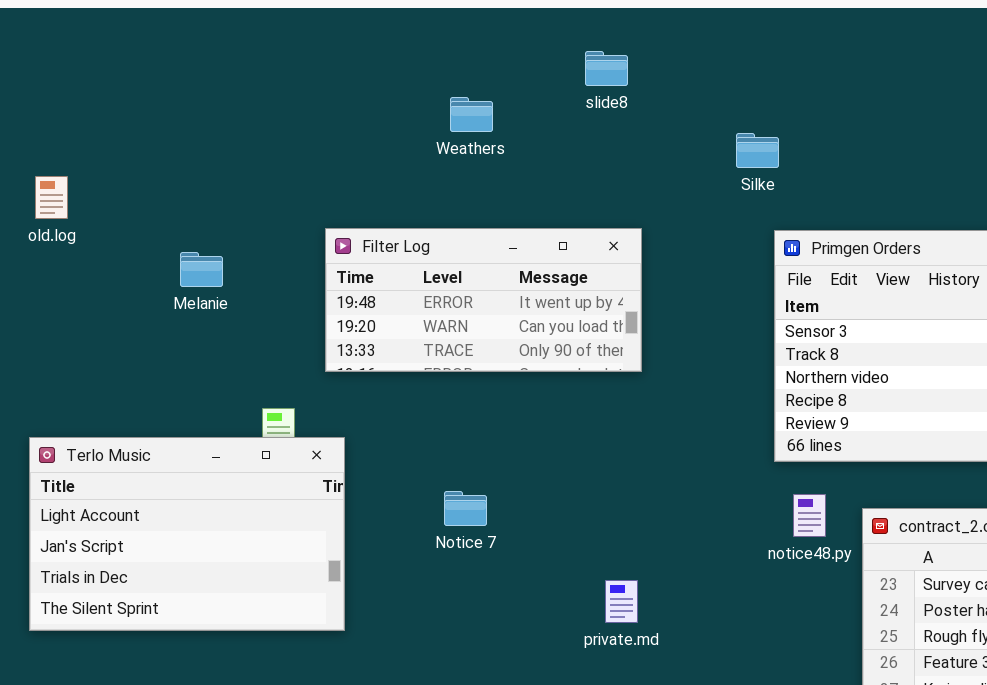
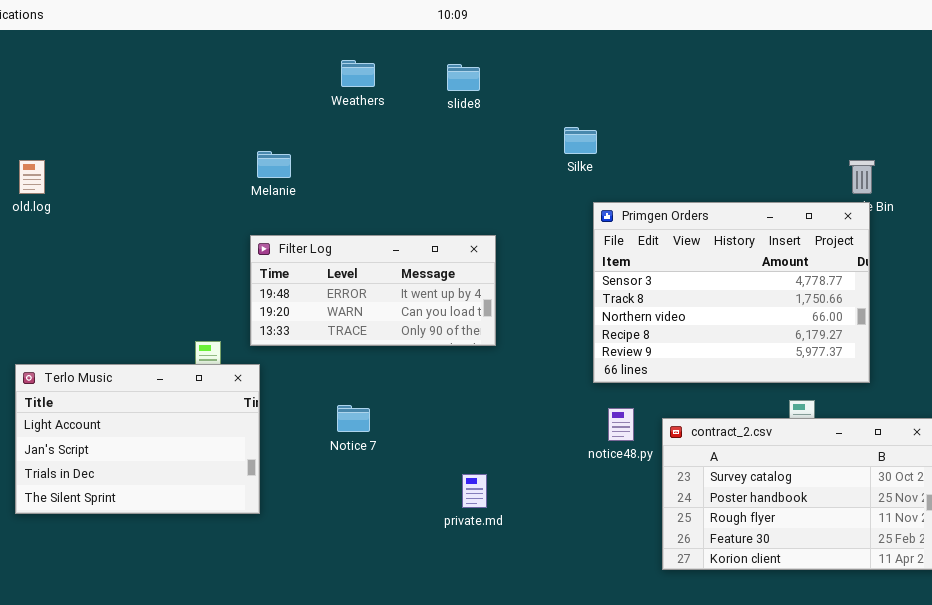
Weathers: [450,97,493,132] -> [341,60,375,87], moved
Filter Log: [325,228,642,372] -> [250,235,496,346], moved
Melanie: [180,252,223,287] -> [257,151,291,178], moved

